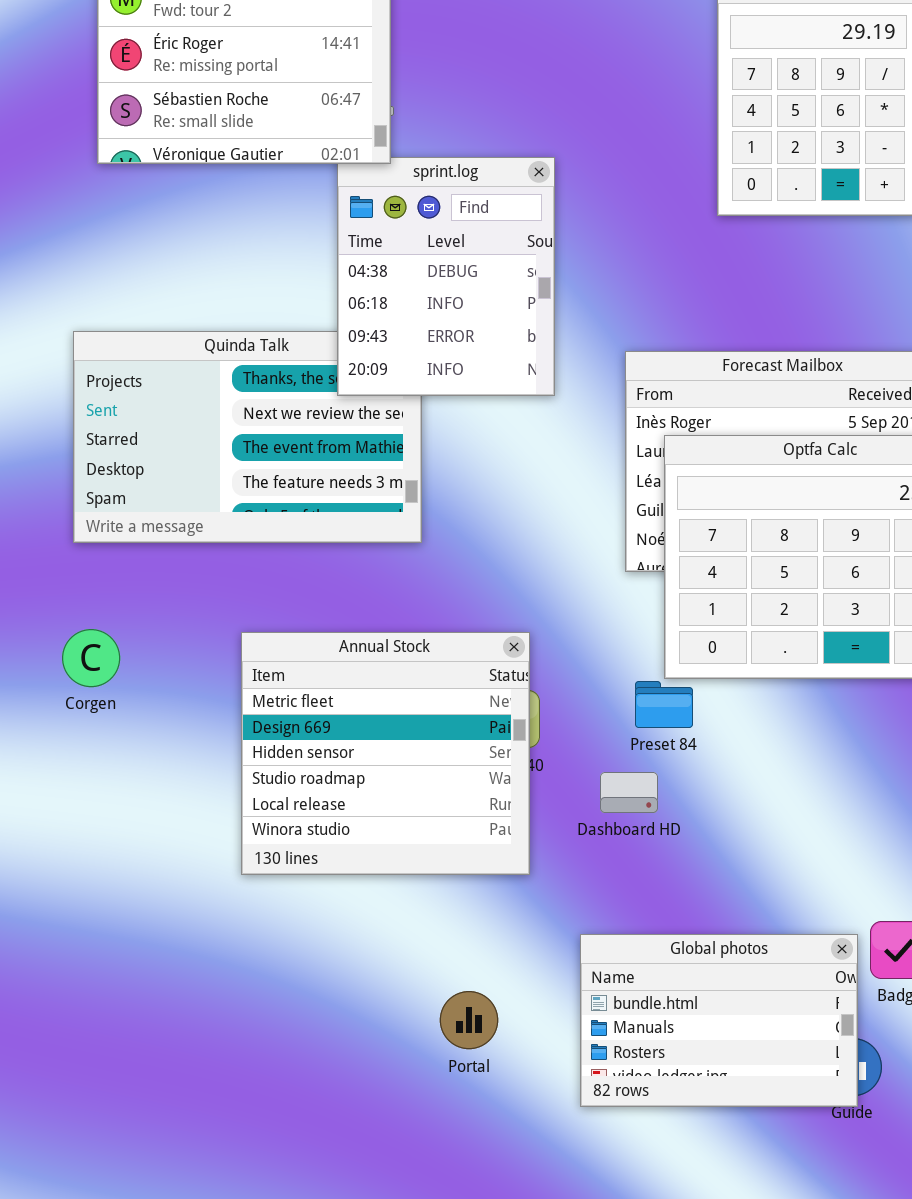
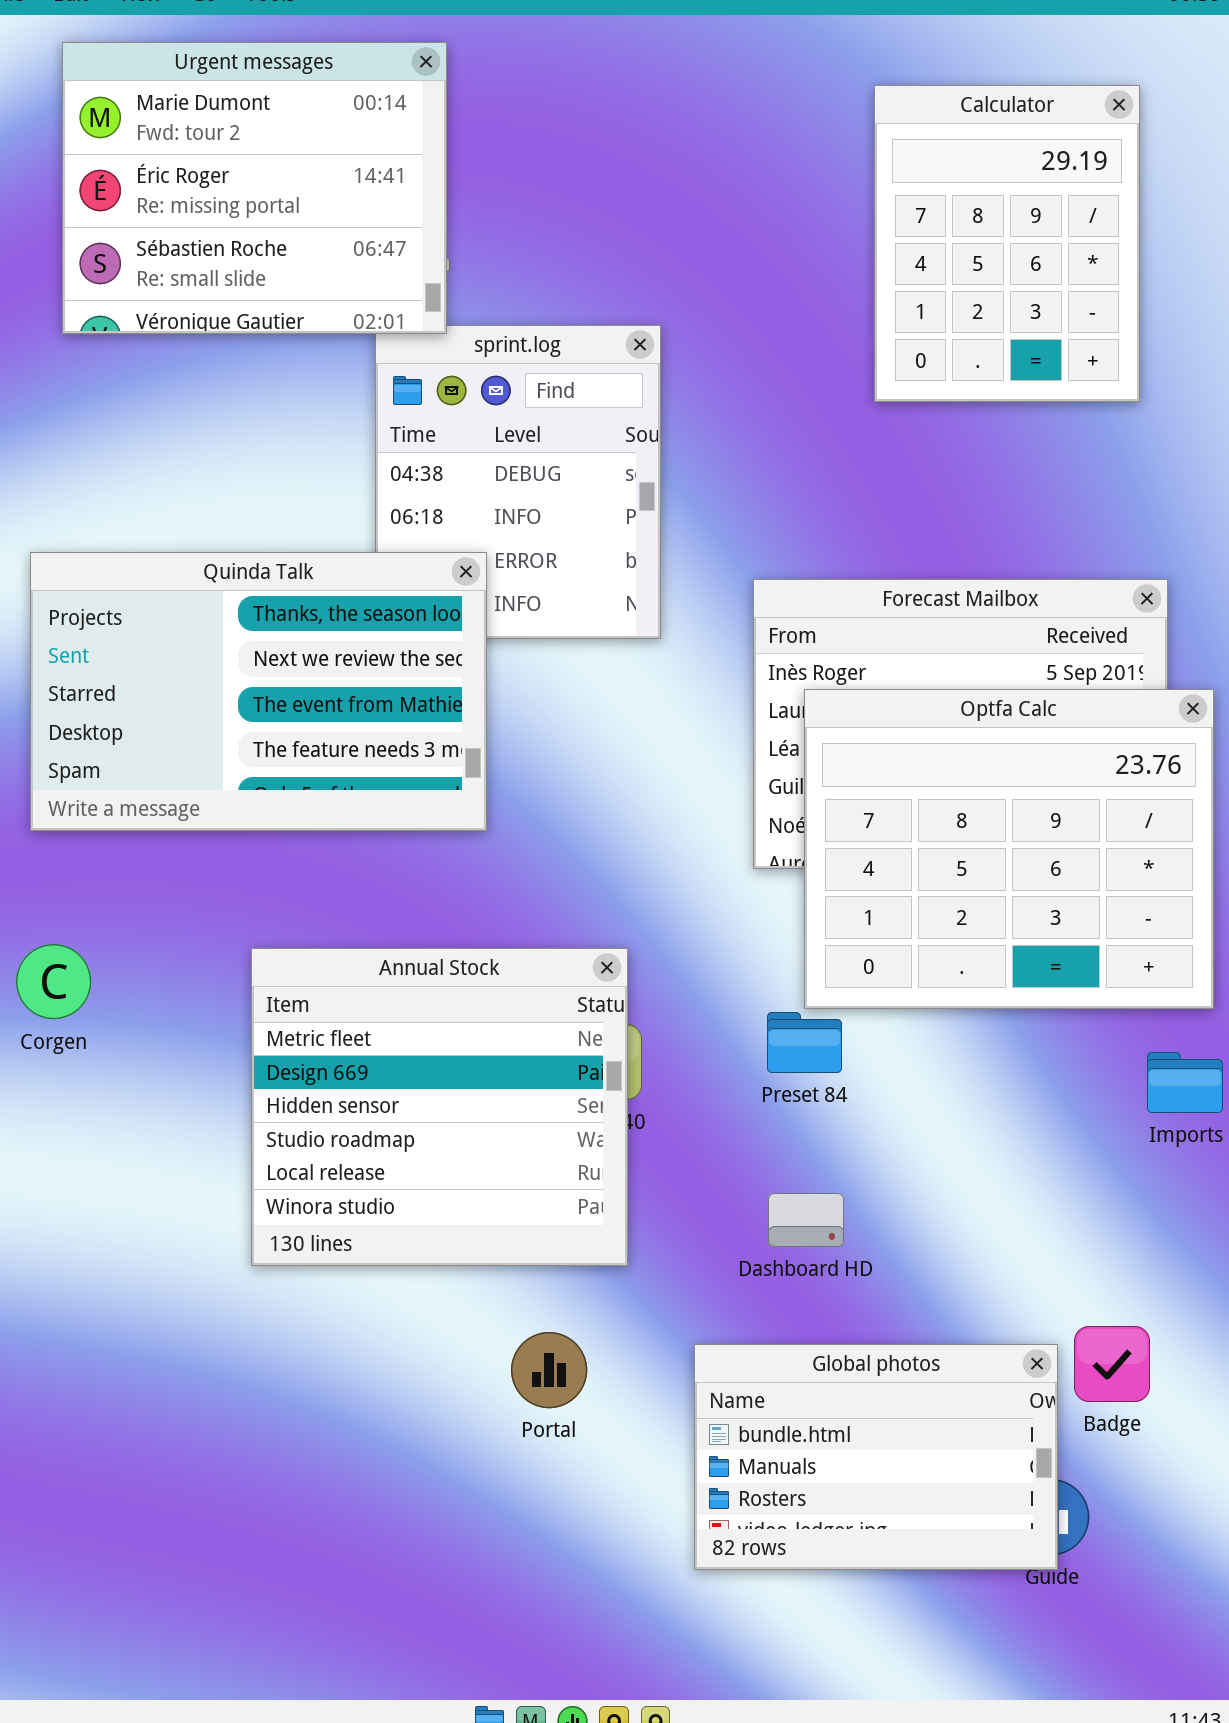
Quinda Talk: [73,331,422,543] -> [30,552,487,831], raised
Dashboard HD: [600,772,658,813] -> [768,1193,844,1247], moved
Portal: [440,991,498,1049] -> [511,1332,587,1408], moved

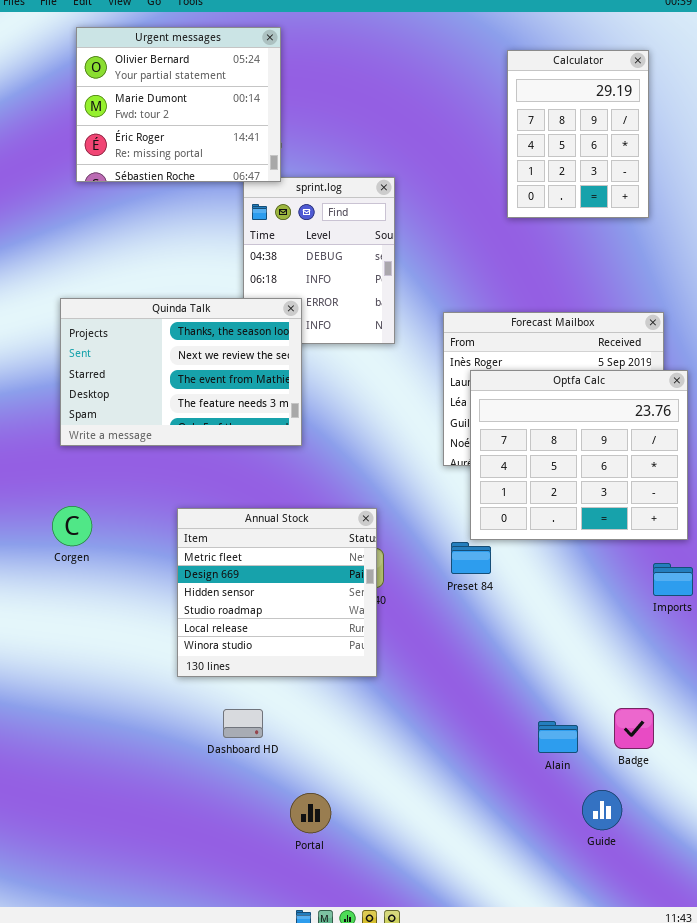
Urgent messages: [62,42,447,334] -> [76,27,281,182], scrolled up 1 row
Dashboard HD: [768,1193,844,1247] -> [223,709,263,738], moved
Portal: [511,1332,587,1408] -> [290,793,331,833], moved
Global photos: [694,1344,1058,1570] -> none, closed

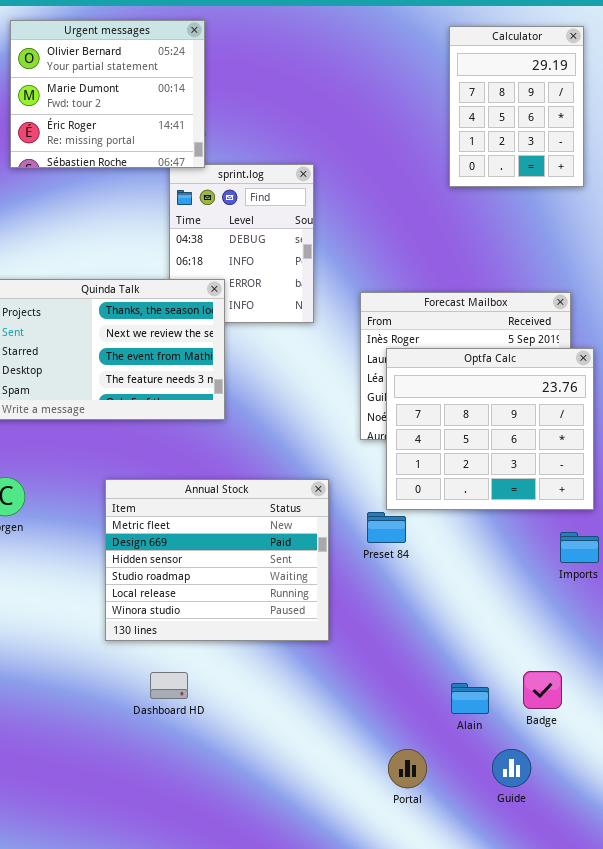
Calculator: [507,50,649,218] -> [449,26,584,187], moved
Annual Stock: [177,508,377,677] -> [105,479,329,641], resized
Portal: [290,793,331,833] -> [388,749,427,788], moved

